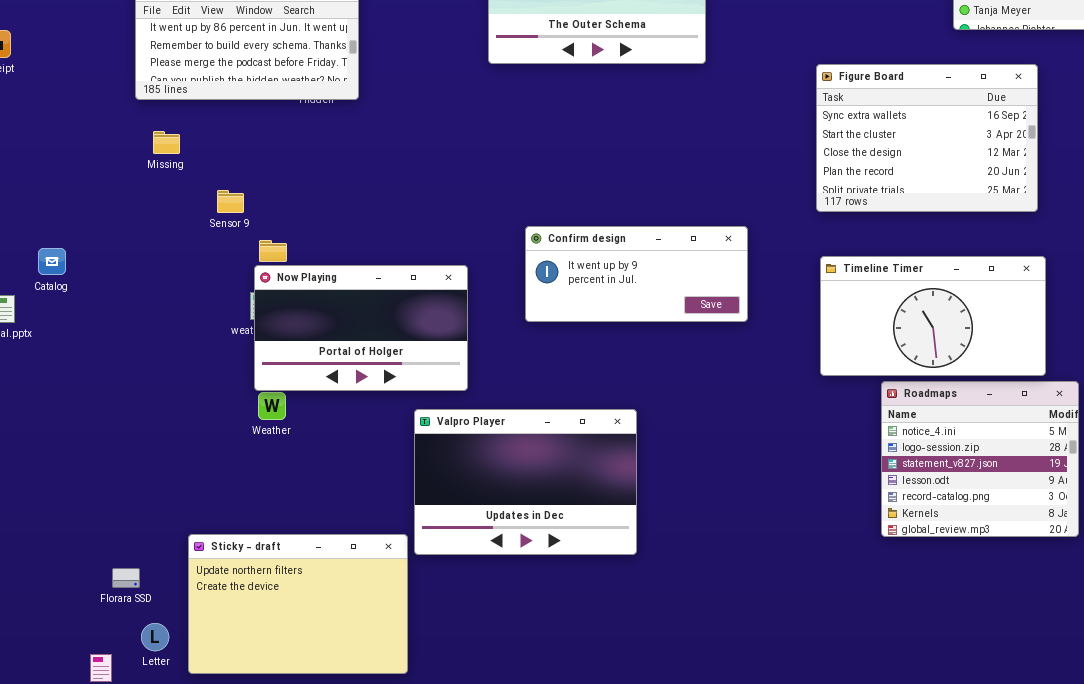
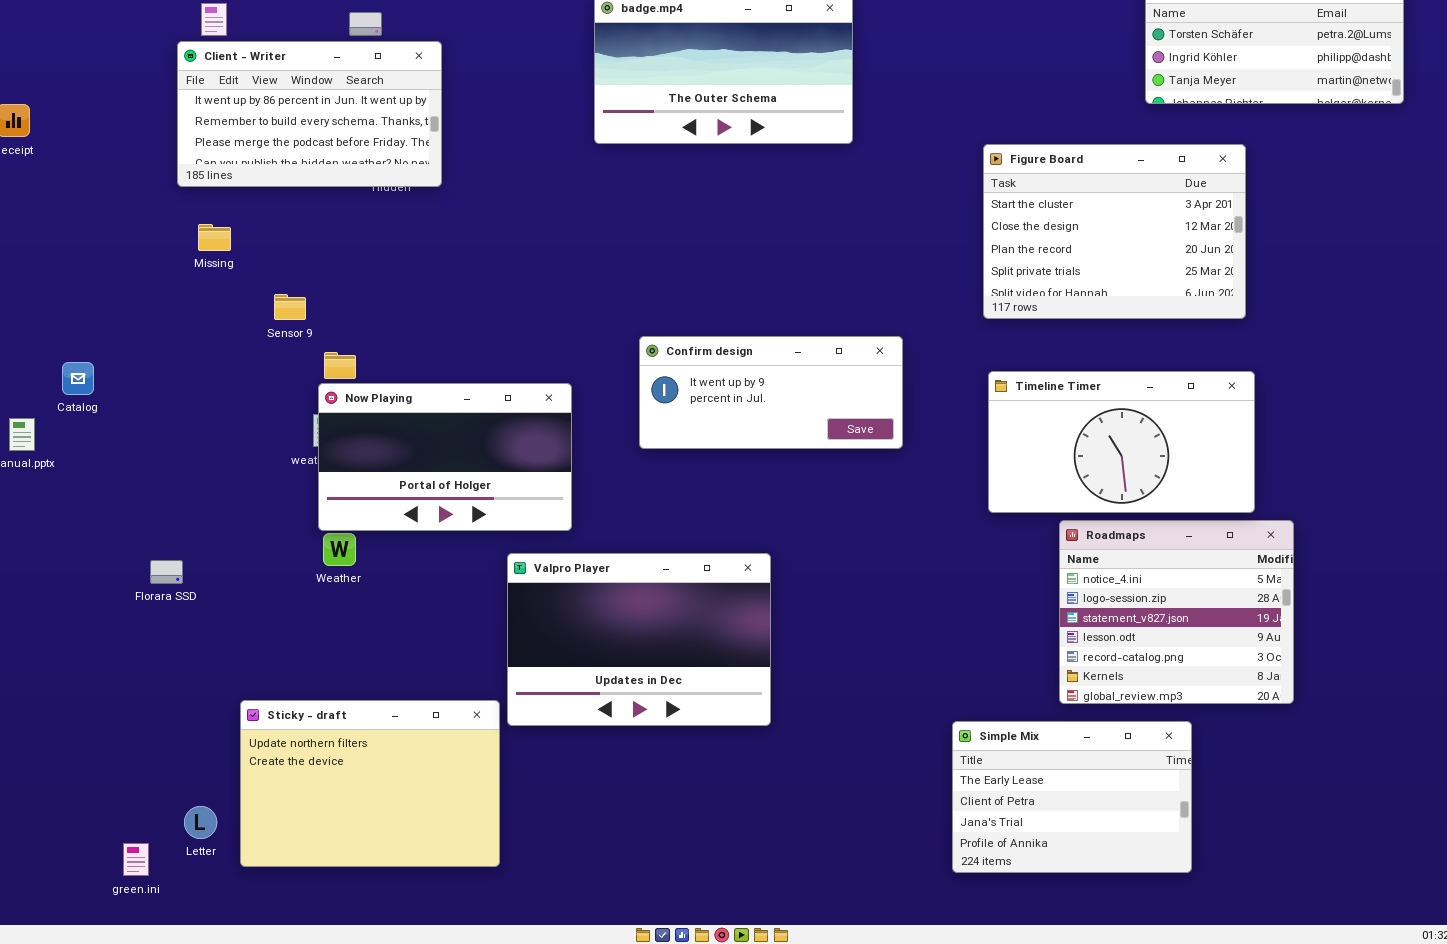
Figure Board: [816,64,1038,212] -> [983,144,1246,319], scrolled down 1 row
Simple Mix: none -> [952,721,1192,873], opened
Florara SSD: [112,568,140,588] -> [150,560,183,584], moved

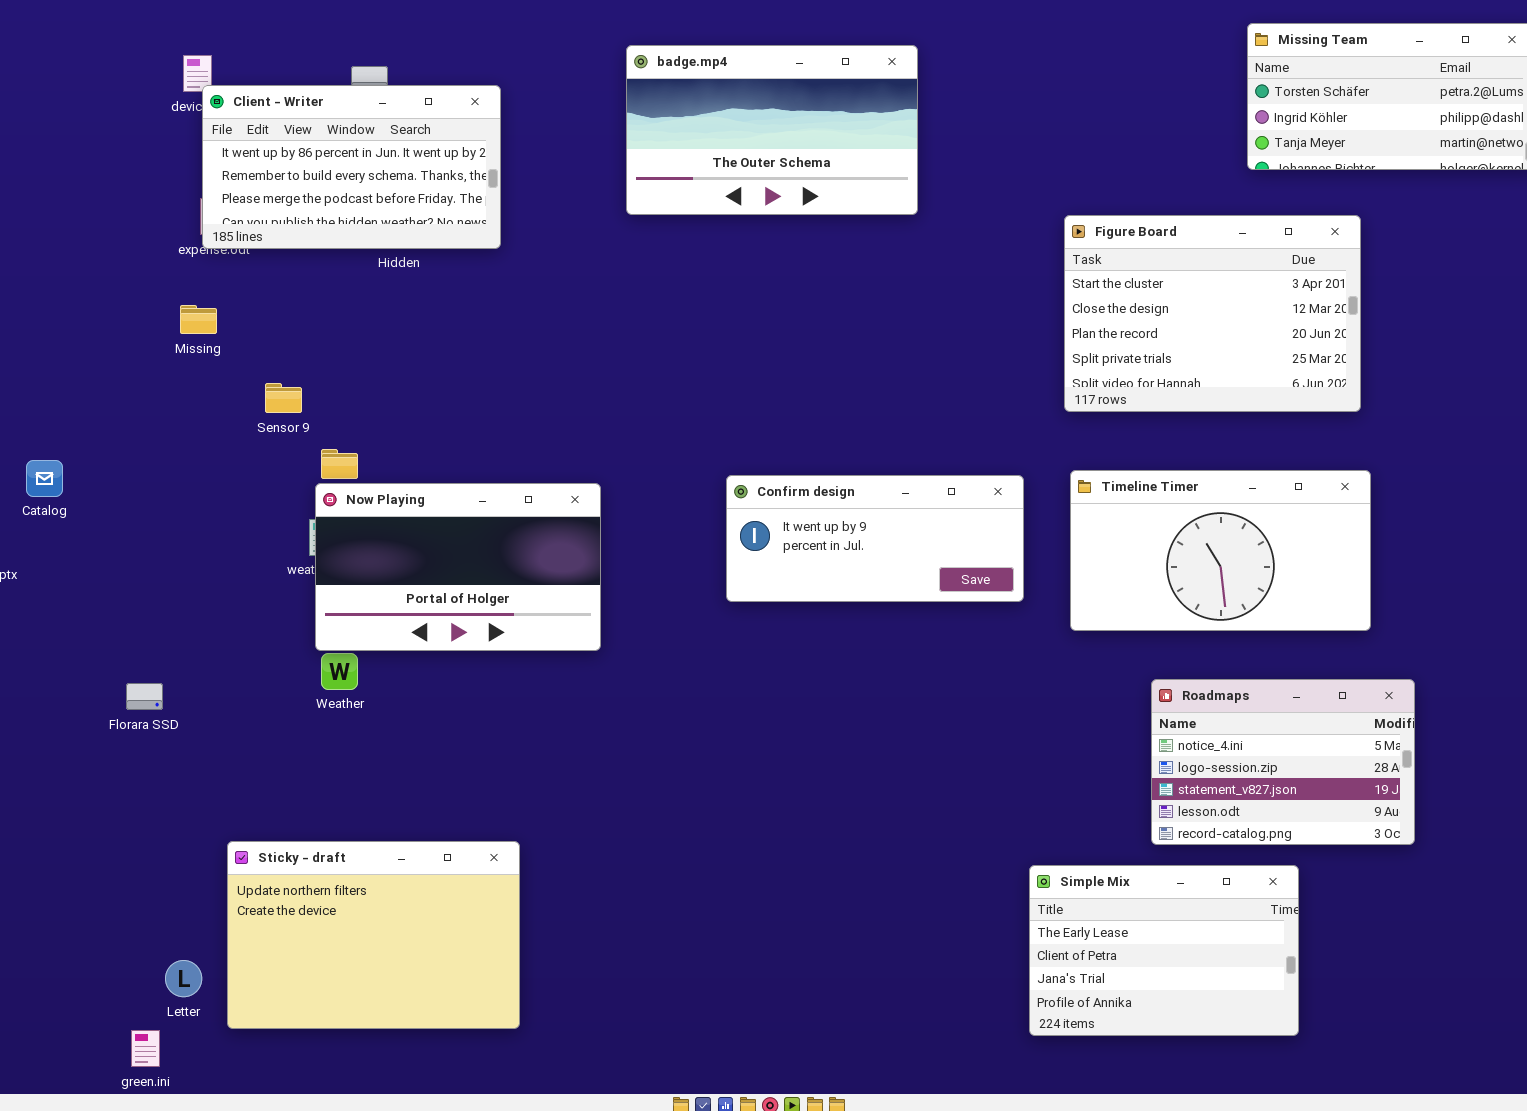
Client - Writer: [177,41,442,187] -> [202,85,501,249], moved
Confirm design: [639,336,903,449] -> [726,475,1024,602], moved
Roadmaps: [1059,520,1294,704] -> [1151,679,1415,845], resized
Valpro Player: [507,553,771,726] -> none, closed
green.ini: [123,843,149,876] -> [131,1030,160,1067], moved

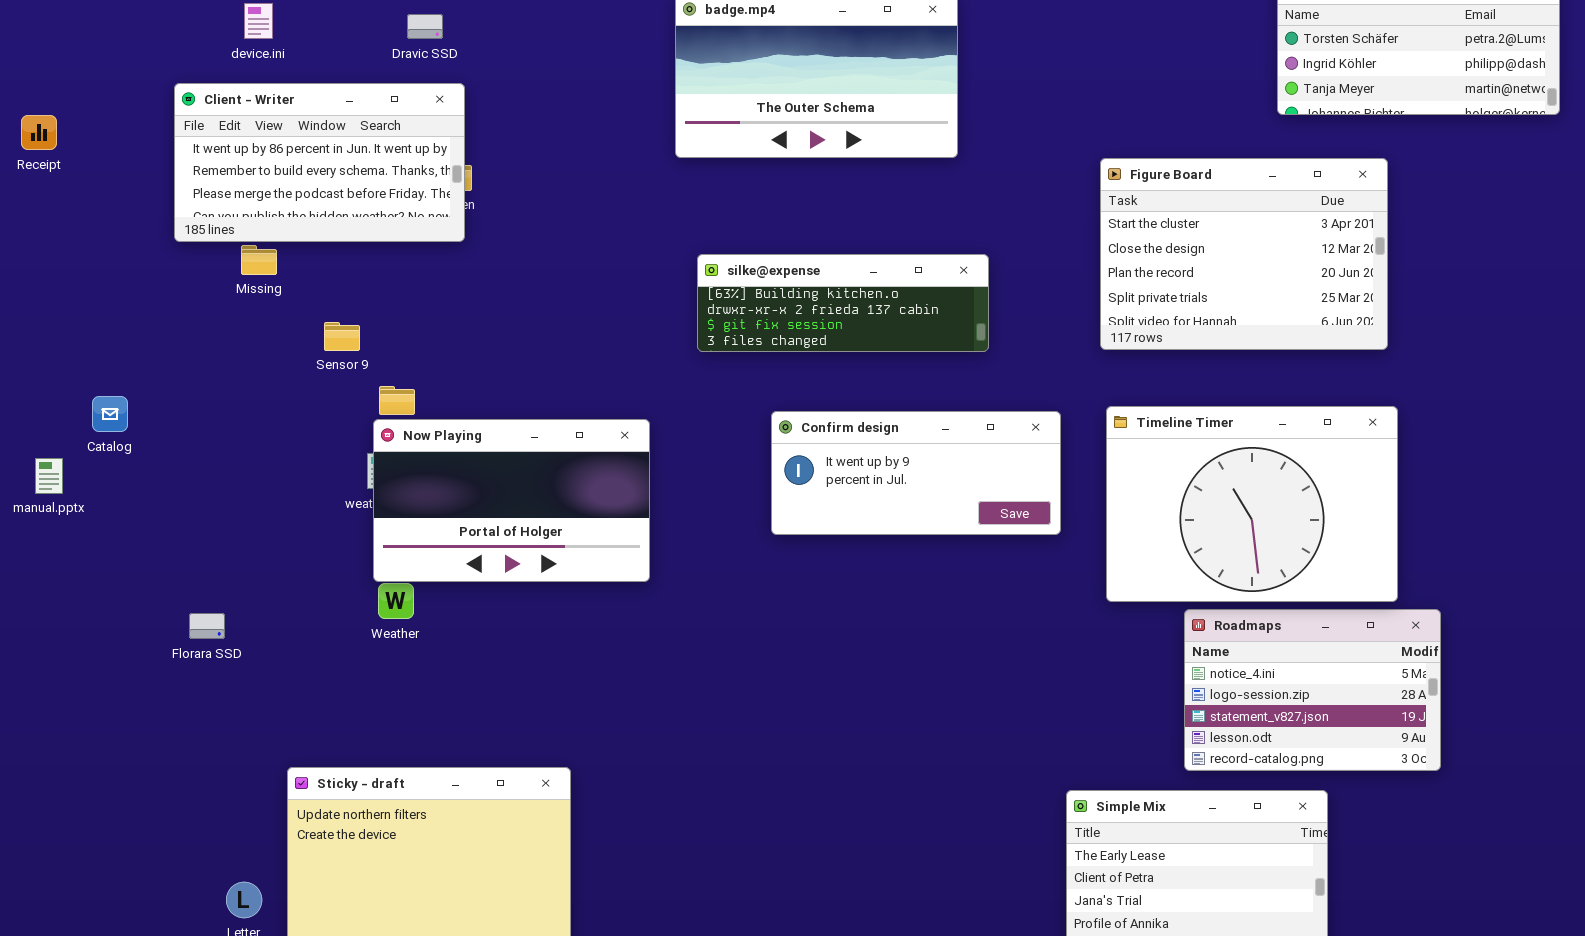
Client - Writer: [202,85,501,249] -> [174,83,465,242], moved
silke@expense: none -> [697,254,989,352], opened
Timeline Timer: [1070,470,1371,631] -> [1106,406,1398,602], resized

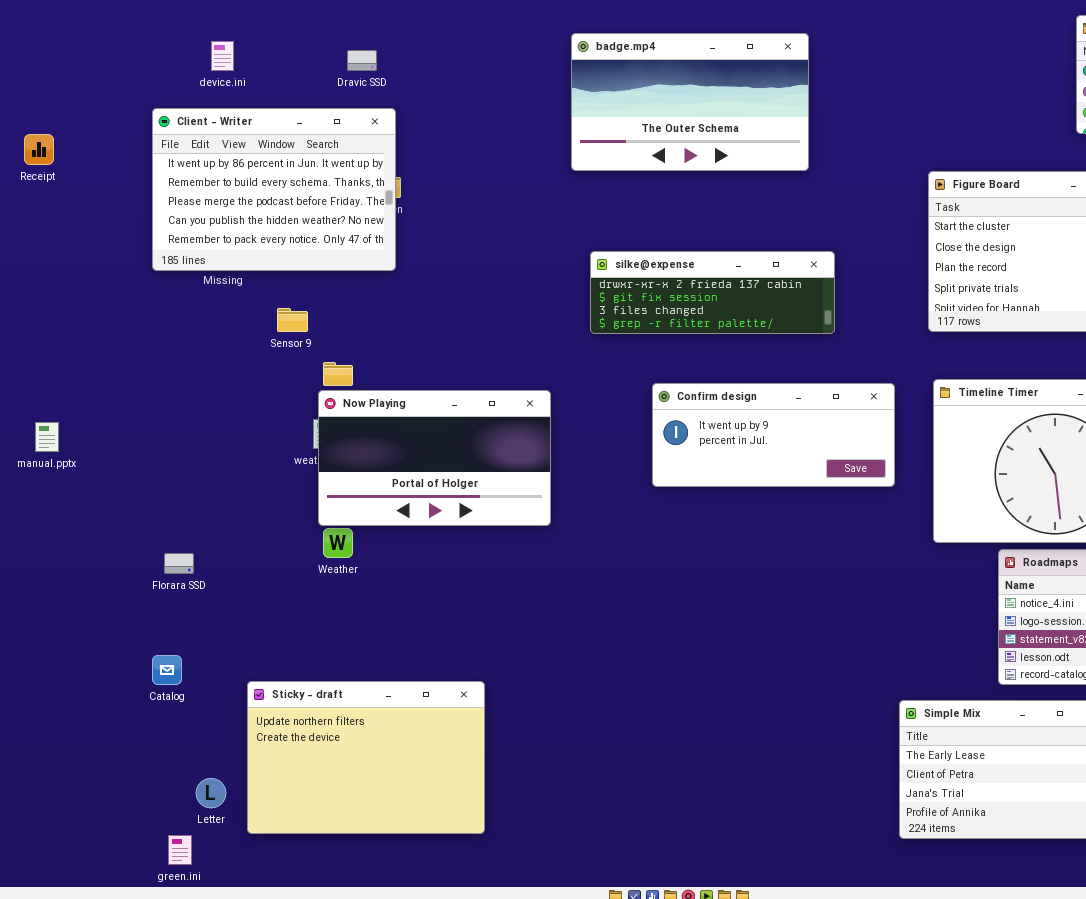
Client - Writer: [174,83,465,242] -> [152,108,396,271], resized
silke@expense: [697,254,989,352] -> [590,251,835,334], scrolled down 1 row
Catalog: [92,396,128,432] -> [152,655,182,685], moved

